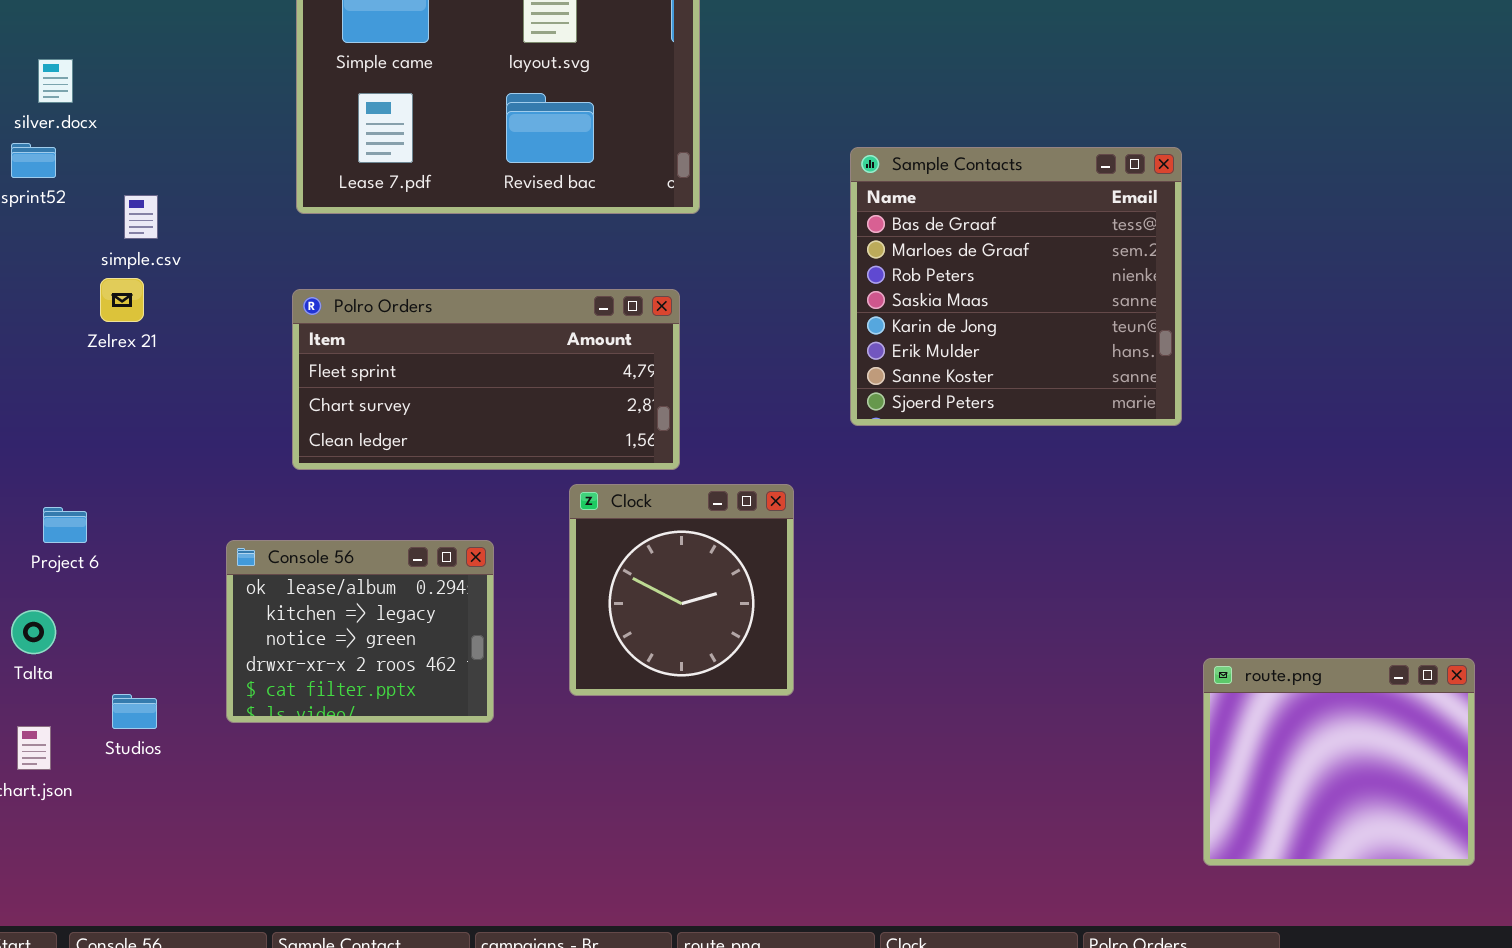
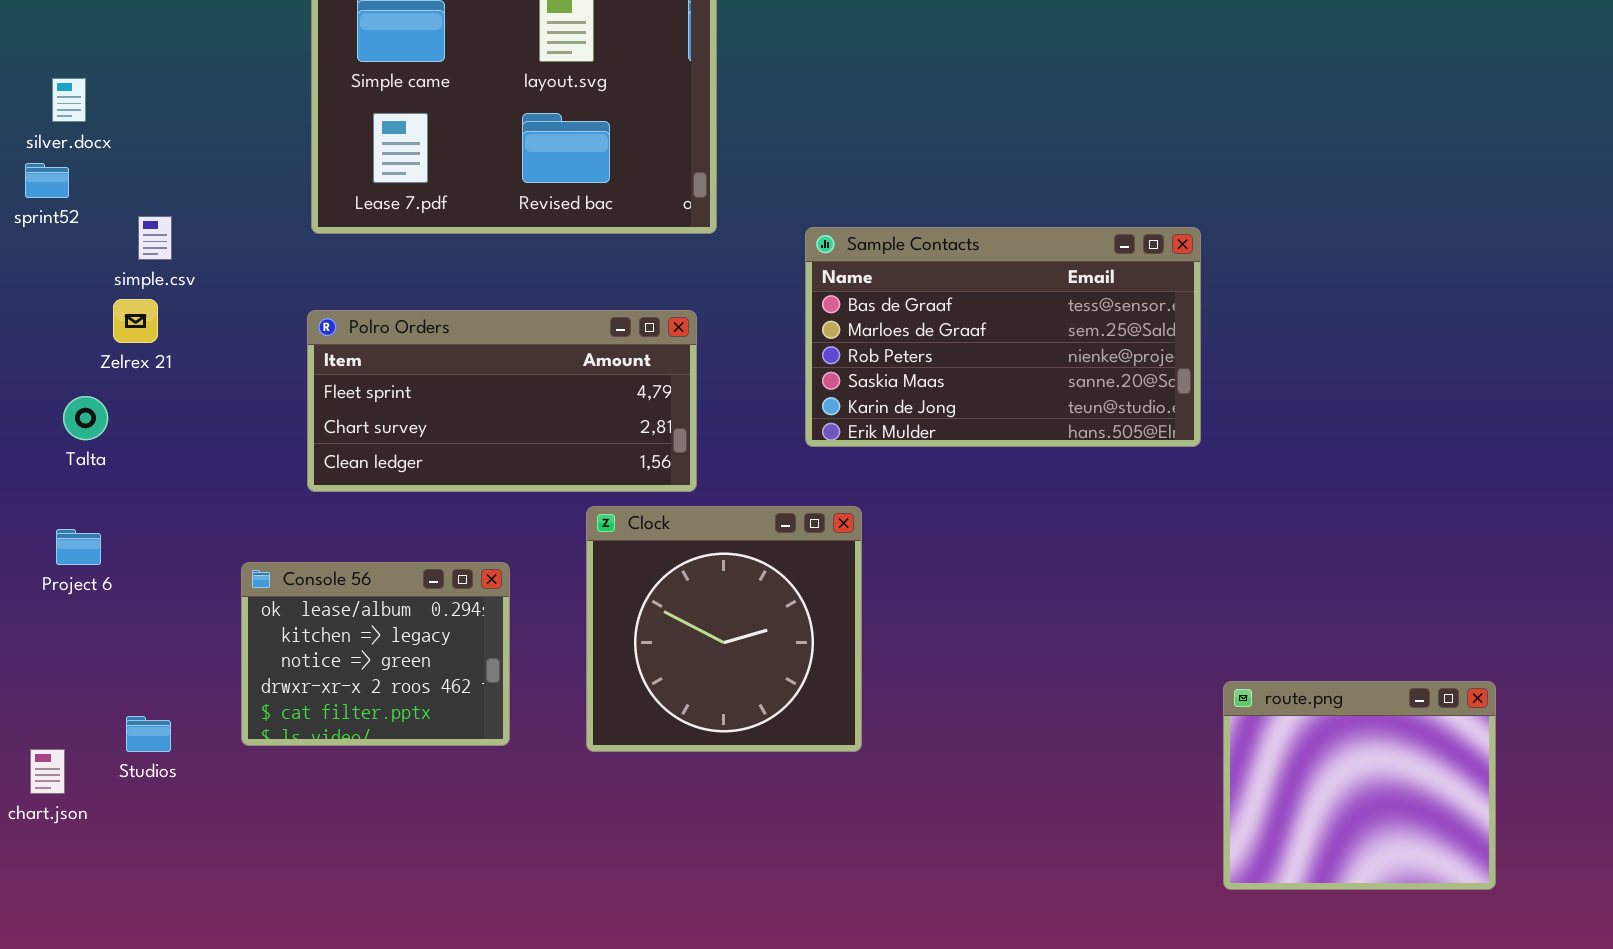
Sample Contacts: [850,147,1182,426] -> [805,227,1201,447], resized
Clock: [569,484,794,696] -> [586,506,862,752], resized
Talta: [11,610,56,654] -> [63,396,108,440], moved

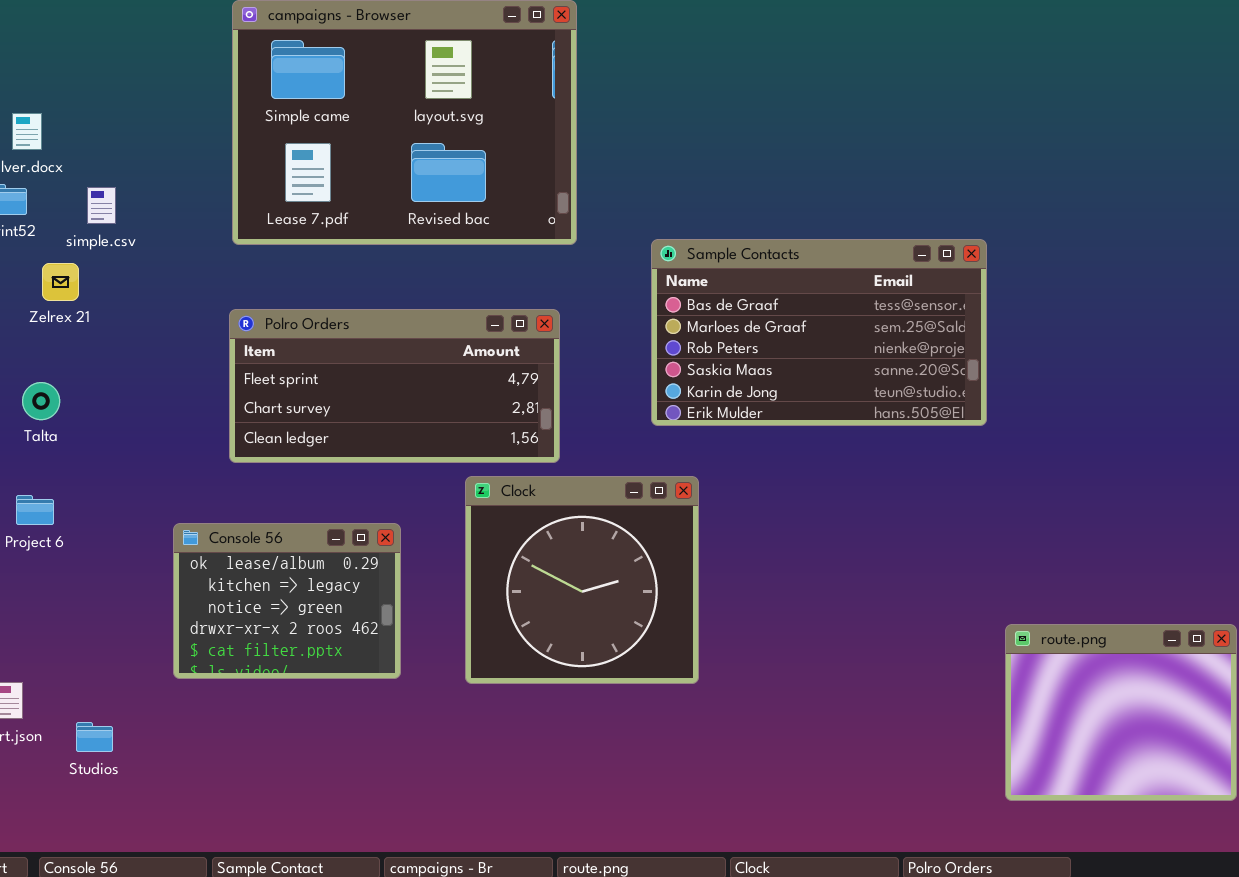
simple.csv: [138,216,172,260] -> [87,187,116,224], moved
Zelrex 21: [113,299,158,343] -> [42,263,79,301], moved
Studios: [126,716,171,752] -> [76,722,113,752], moved

